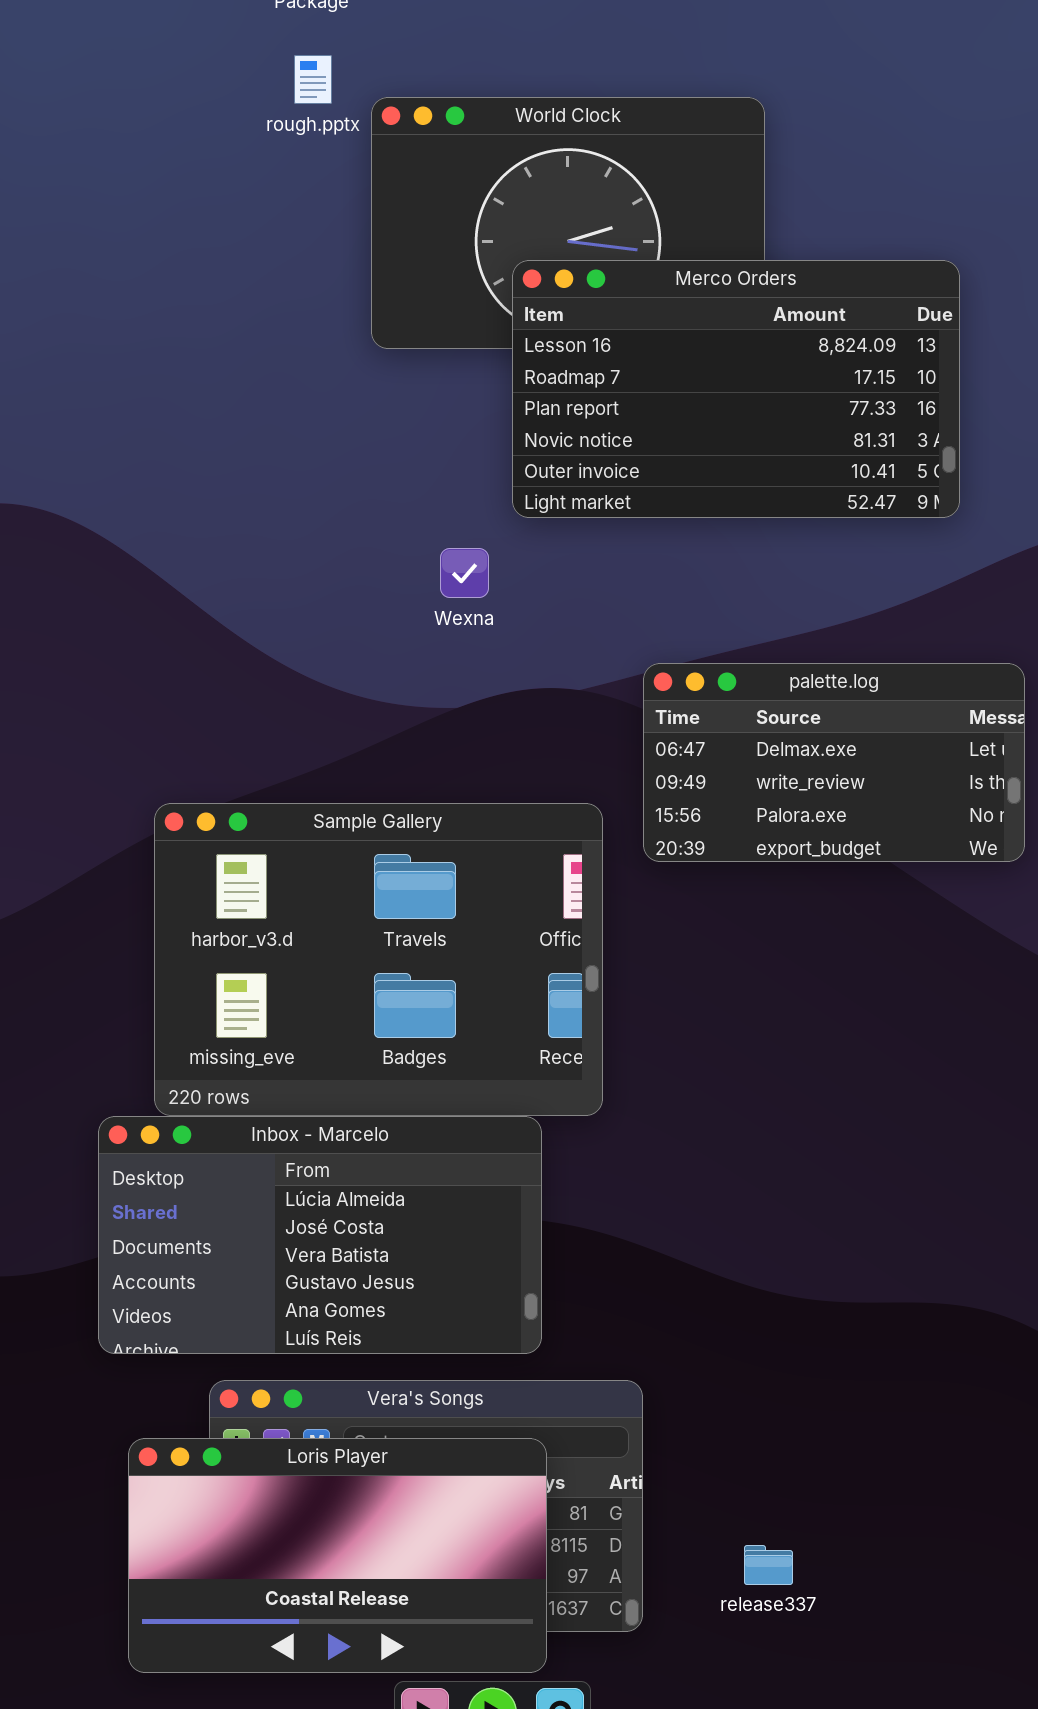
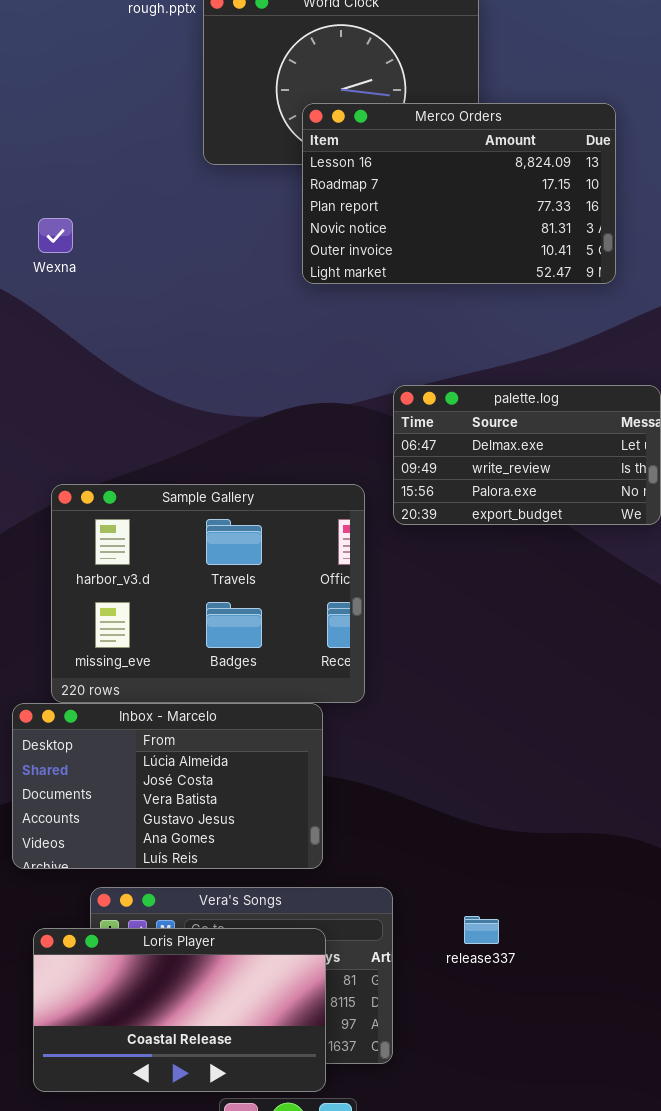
Wexna: [440,548,489,598] -> [38,218,73,253], moved
release337: [744,1545,793,1585] -> [464,916,499,944], moved

